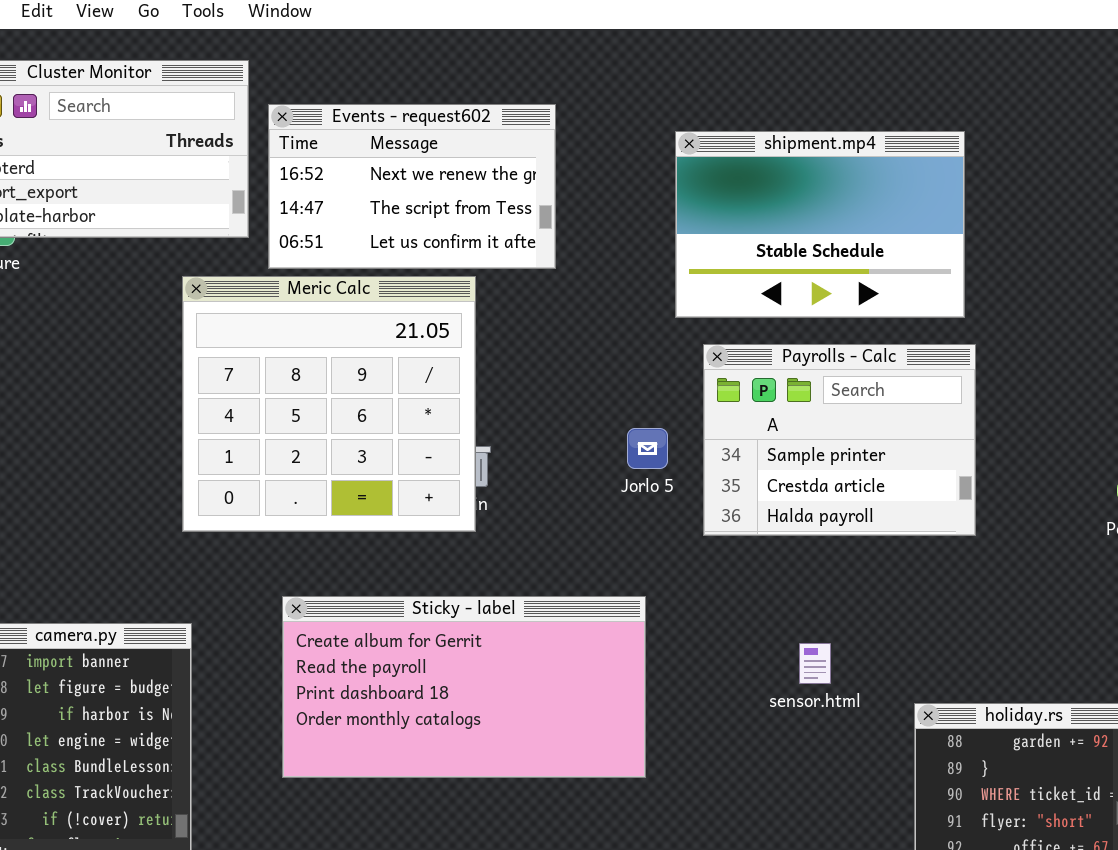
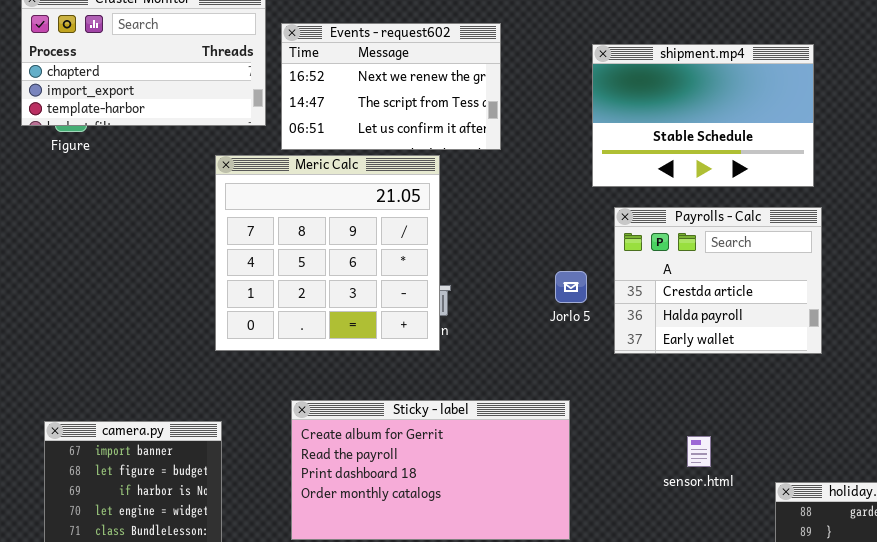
Payrolls - Calc: [703,344,976,536] -> [614,207,822,354], scrolled down 1 row

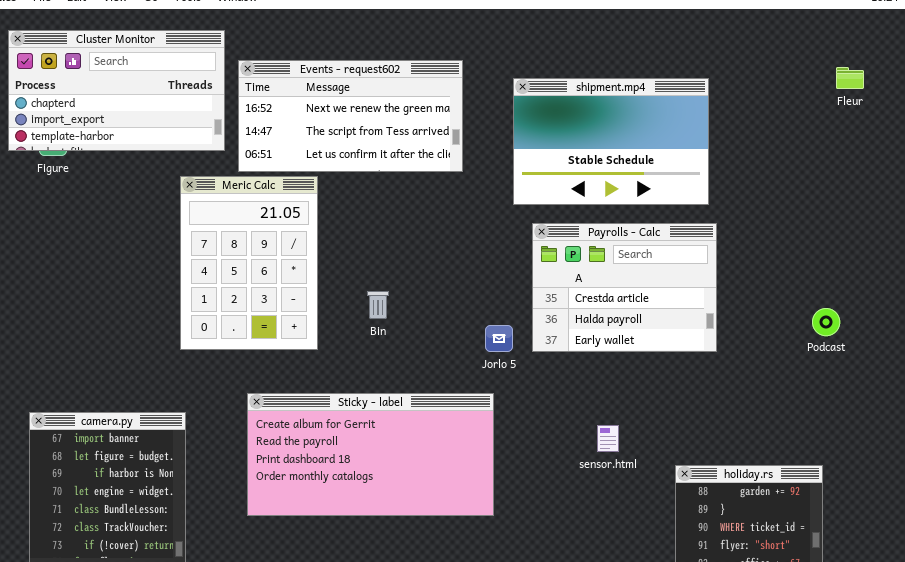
Events - request602: [281,23,501,150] -> [238,60,463,172], resized
Meric Calc: [215,155,440,351] -> [180,176,318,350], resized
Jorlo 5: [555,271,587,303] -> [485,325,513,352], moved

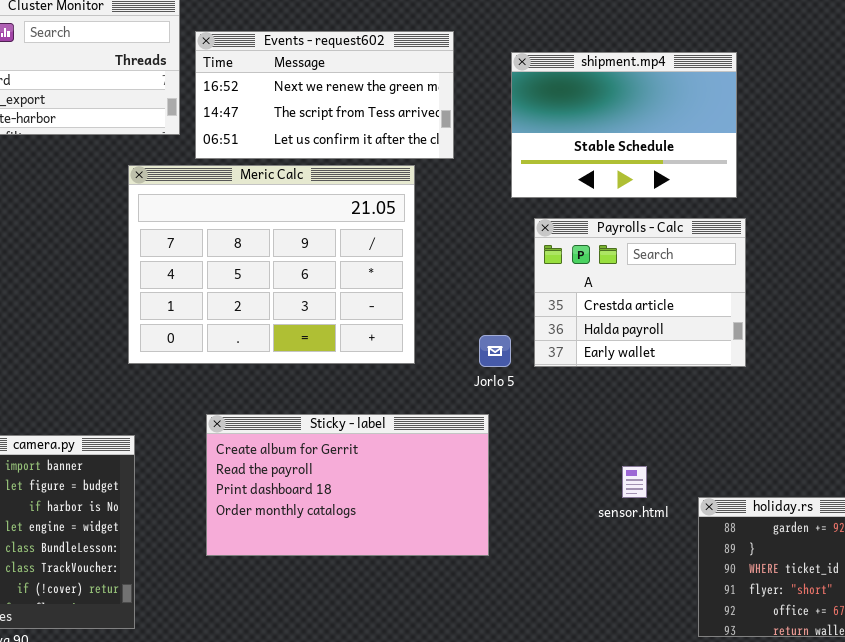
Meric Calc: [180,176,318,350] -> [128,165,415,364], resized
sensor.html: [597,425,619,452] -> [622,466,647,498], moved

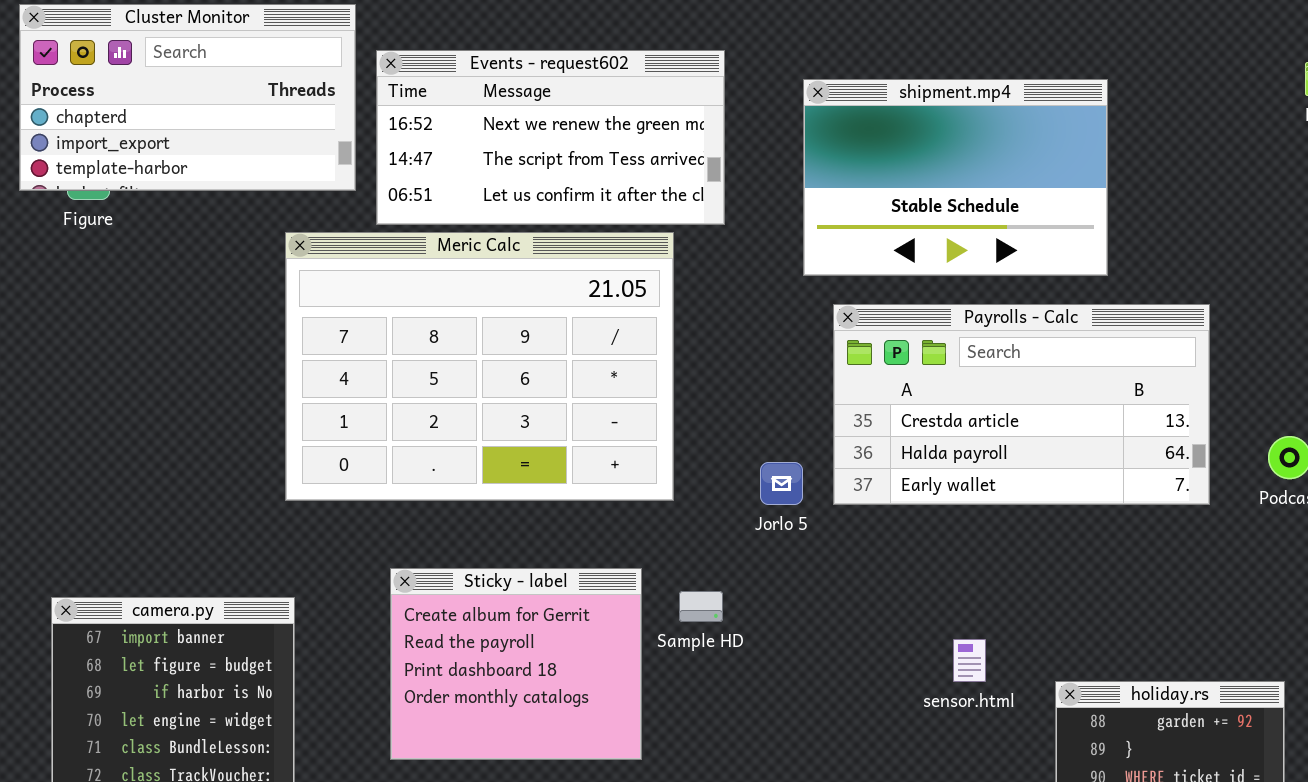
Payrolls - Calc: [534,218,746,367] -> [833,304,1210,505], resized
Sticky - label: [206,414,489,556] -> [390,568,642,760], resized

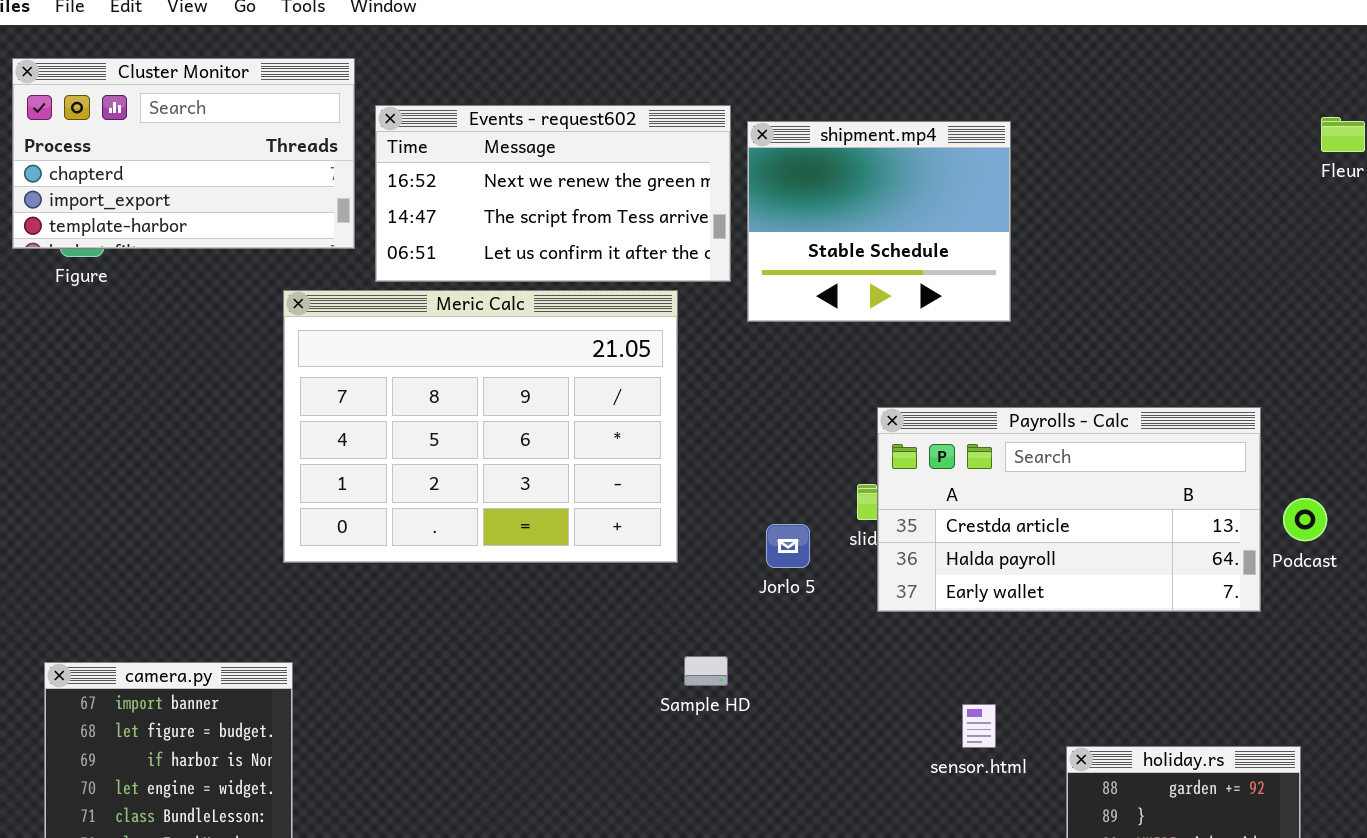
shipment.mp4: [803,79,1108,276] -> [747,121,1011,322], moved, resized
Payrolls - Calc: [833,304,1210,505] -> [877,407,1261,612], moved
Sticky - label: [390,568,642,760] -> none, closed

